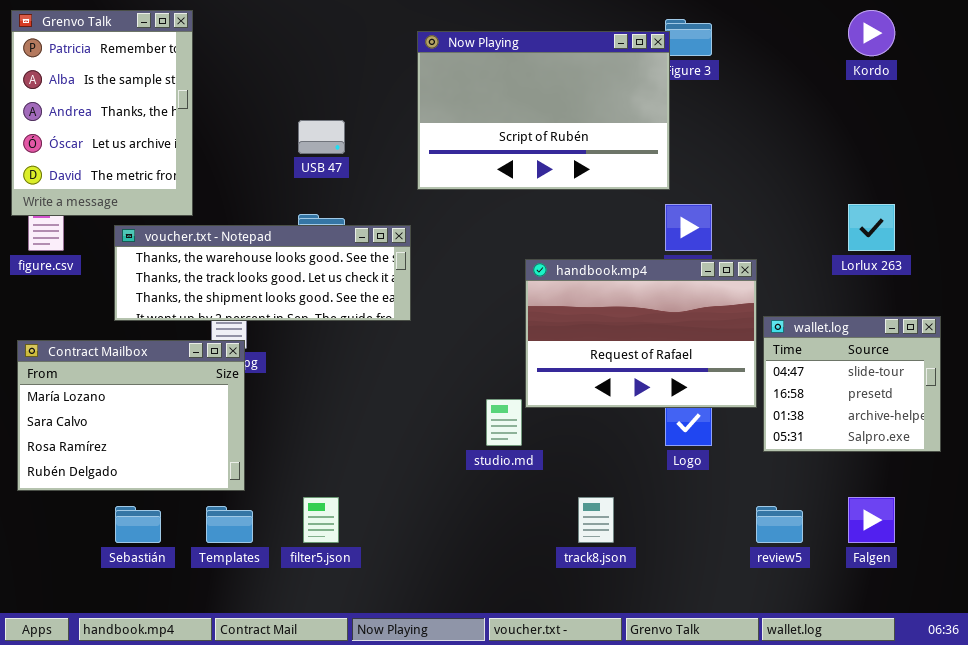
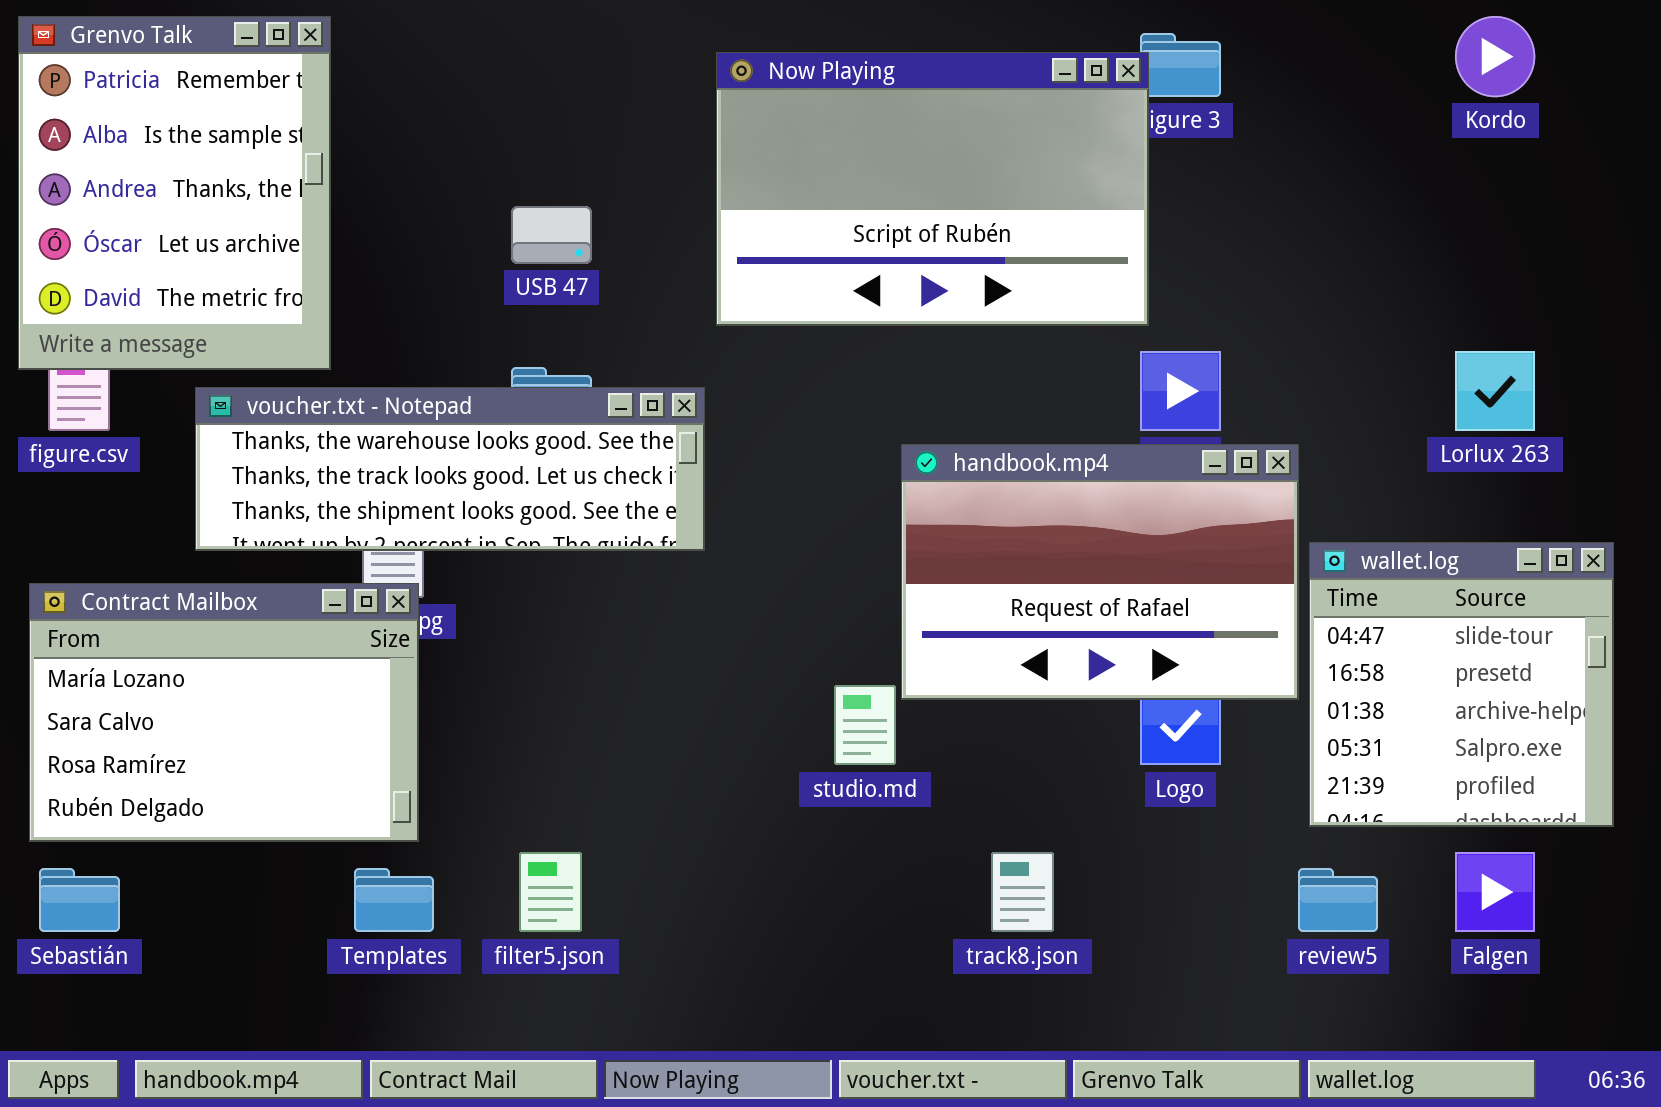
wallet.log: [763,316,941,452] -> [1309,542,1614,827], resized
Sebastián: [115,506,161,543] -> [39,868,120,932], moved

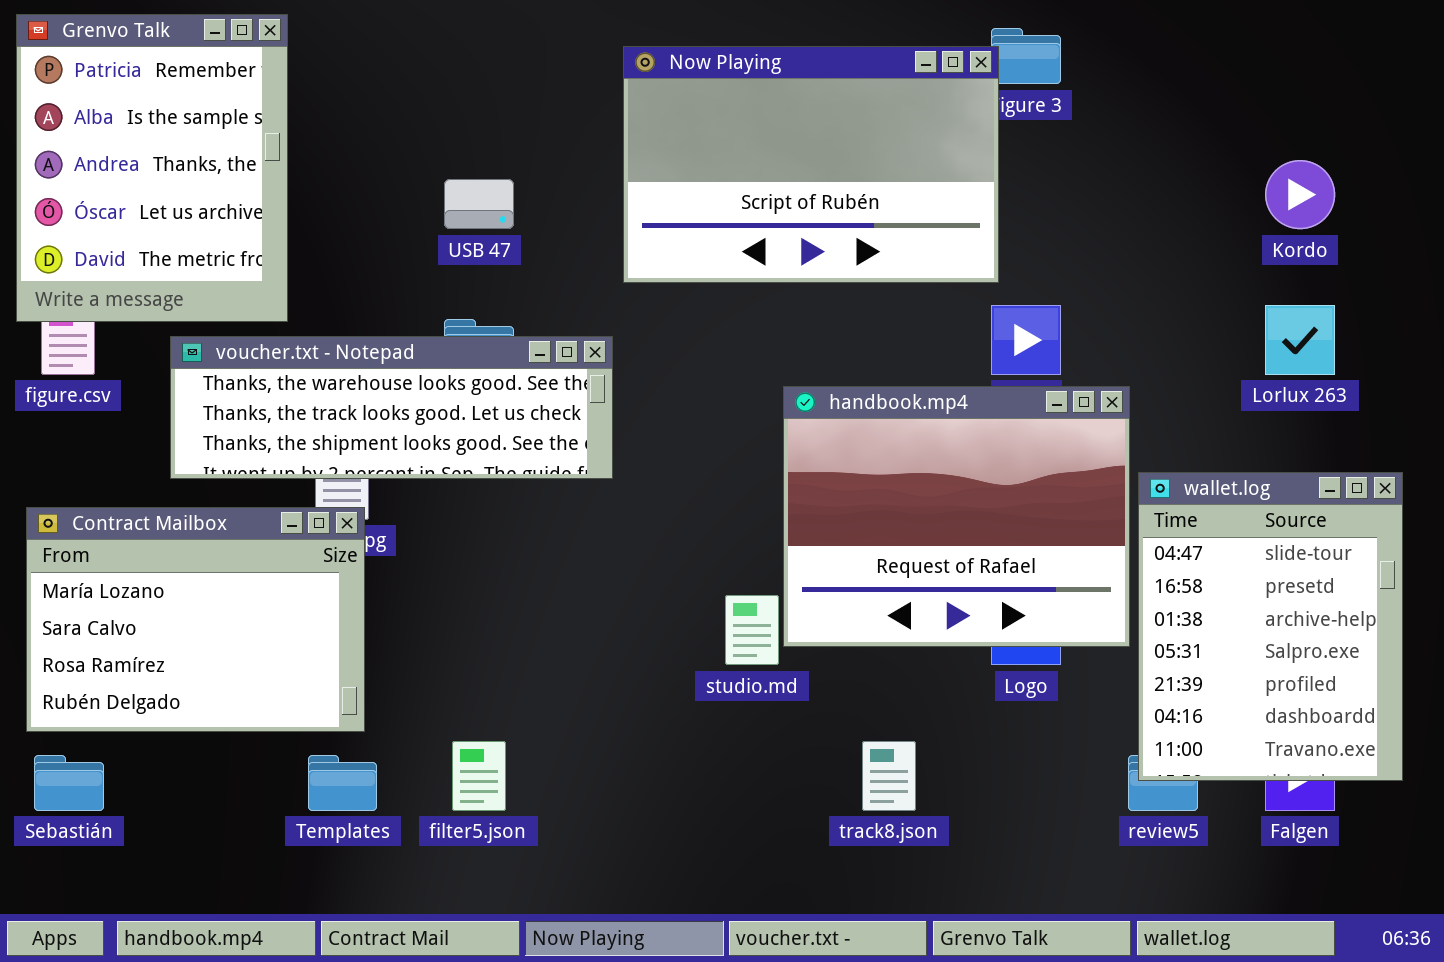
Kordo: [1455,16,1535,97] -> [1265,160,1335,229], moved
handbook.mp4: [901,444,1299,700] -> [783,386,1130,647], resized
wallet.log: [1309,542,1614,827] -> [1138,472,1403,781], resized

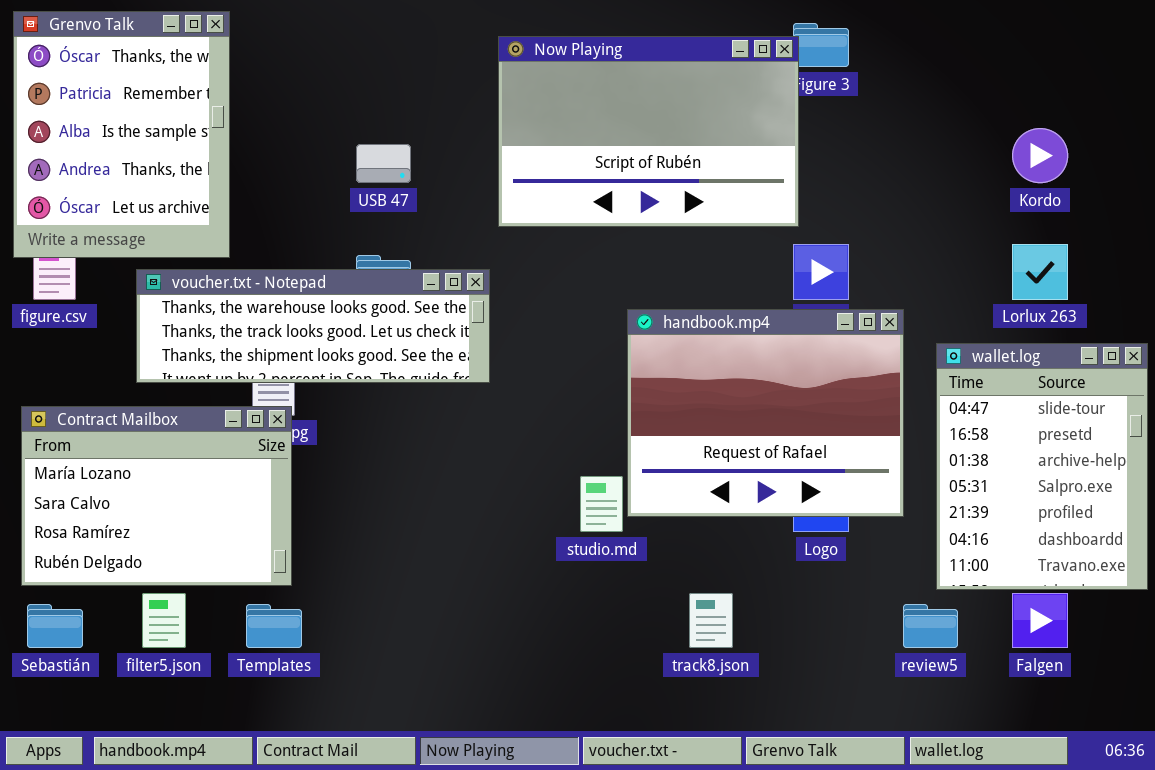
Grenvo Talk: [16,14,288,322] -> [13,11,230,258], scrolled up 1 row
wallet.log: [1138,472,1403,781] -> [936,343,1148,590], moved
filter5.json: [452,741,506,811] -> [142,593,186,648], moved

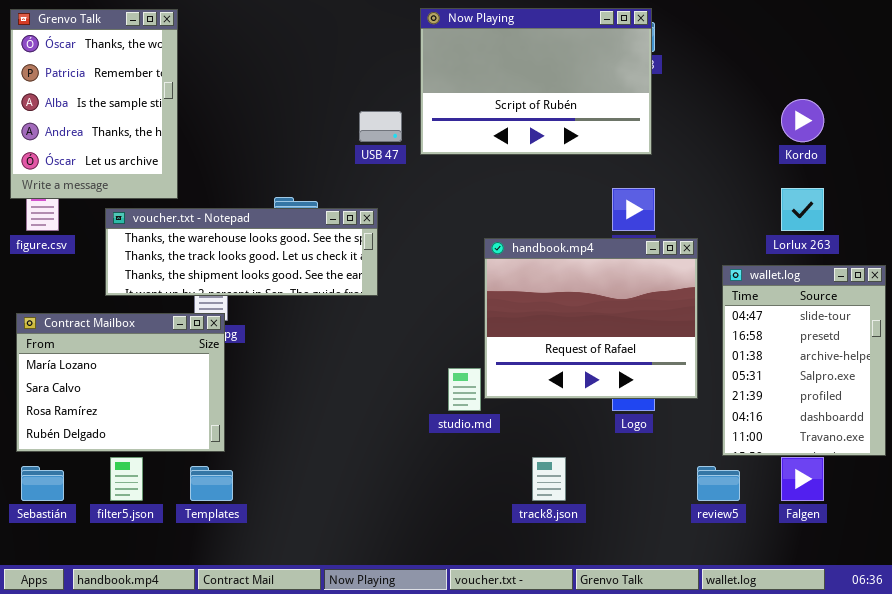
Now Playing: [498,36,799,227] -> [420,8,652,155], moved
USB 47: [356,144,411,183] -> [359,111,402,142], moved

